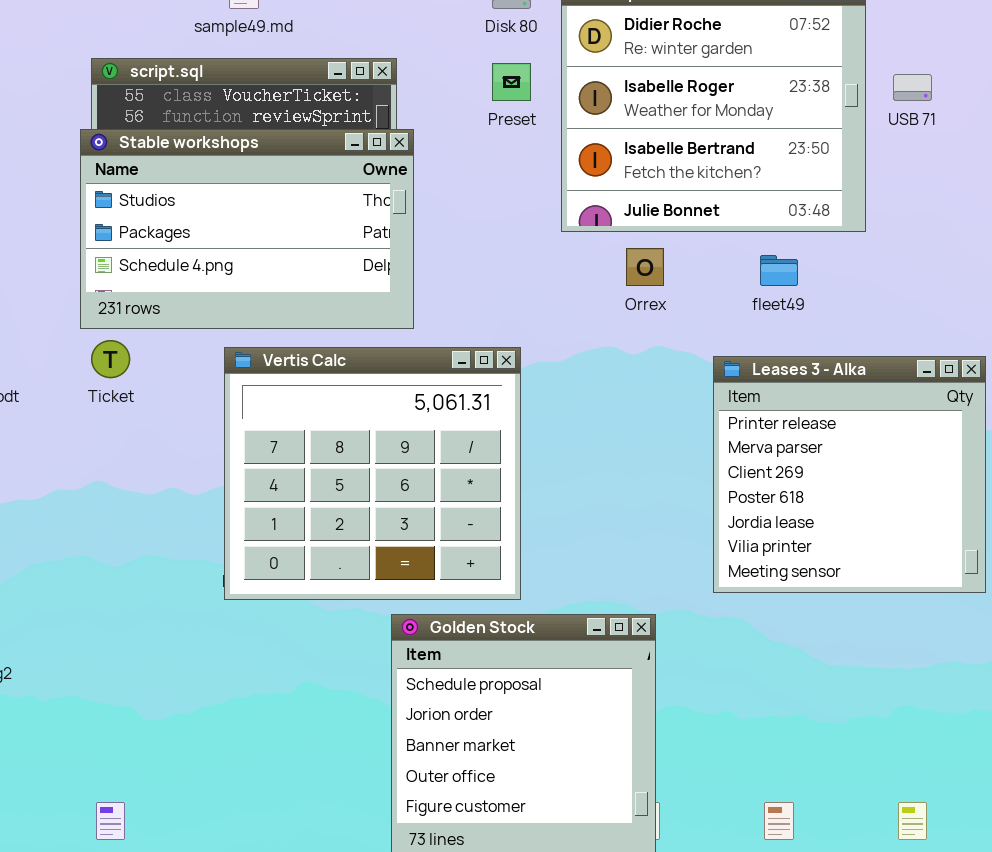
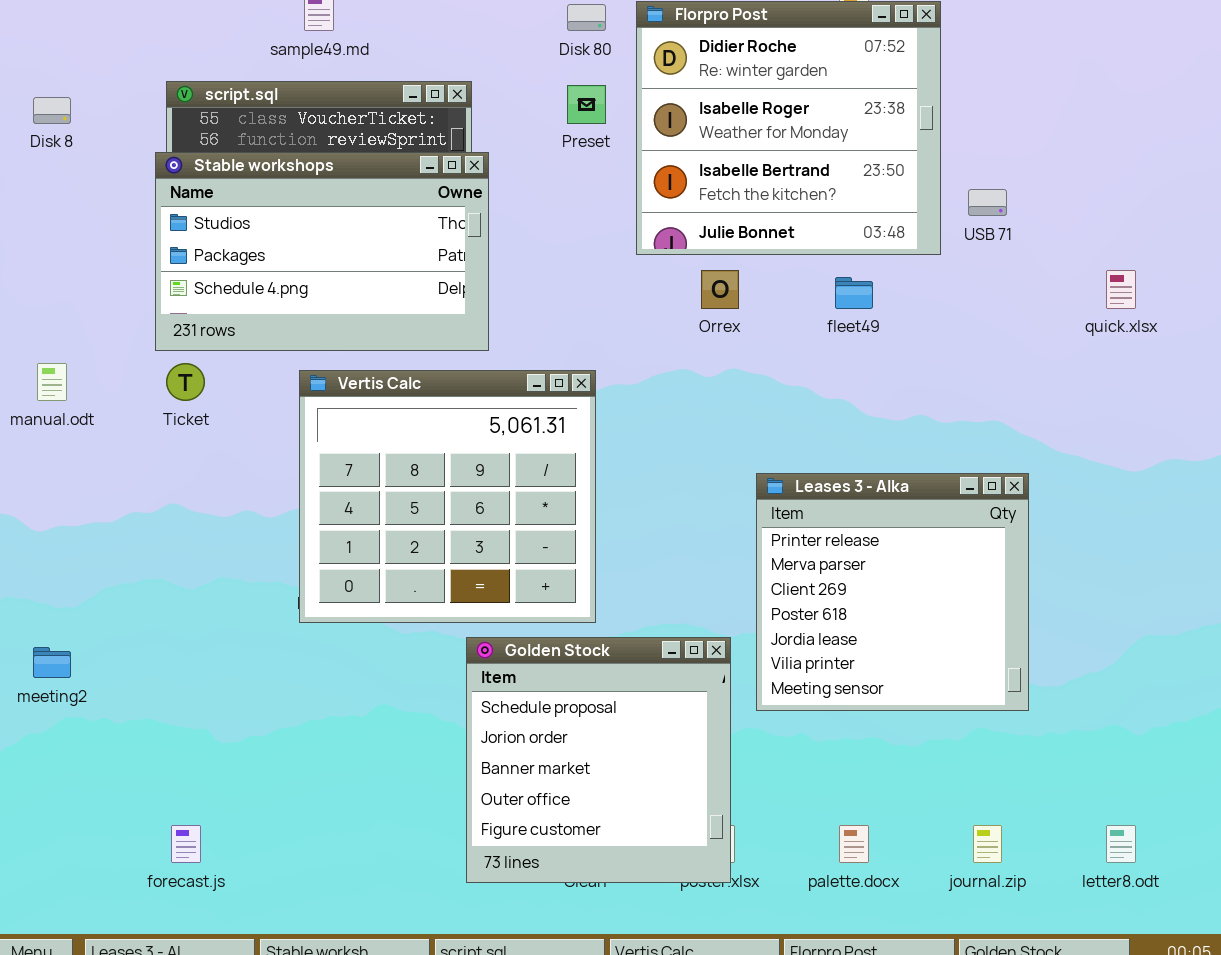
USB 71: [893,74,932,101] -> [968,189,1007,216], moved
Leases 3 - Alka: [713,356,986,593] -> [756,473,1029,711], moved

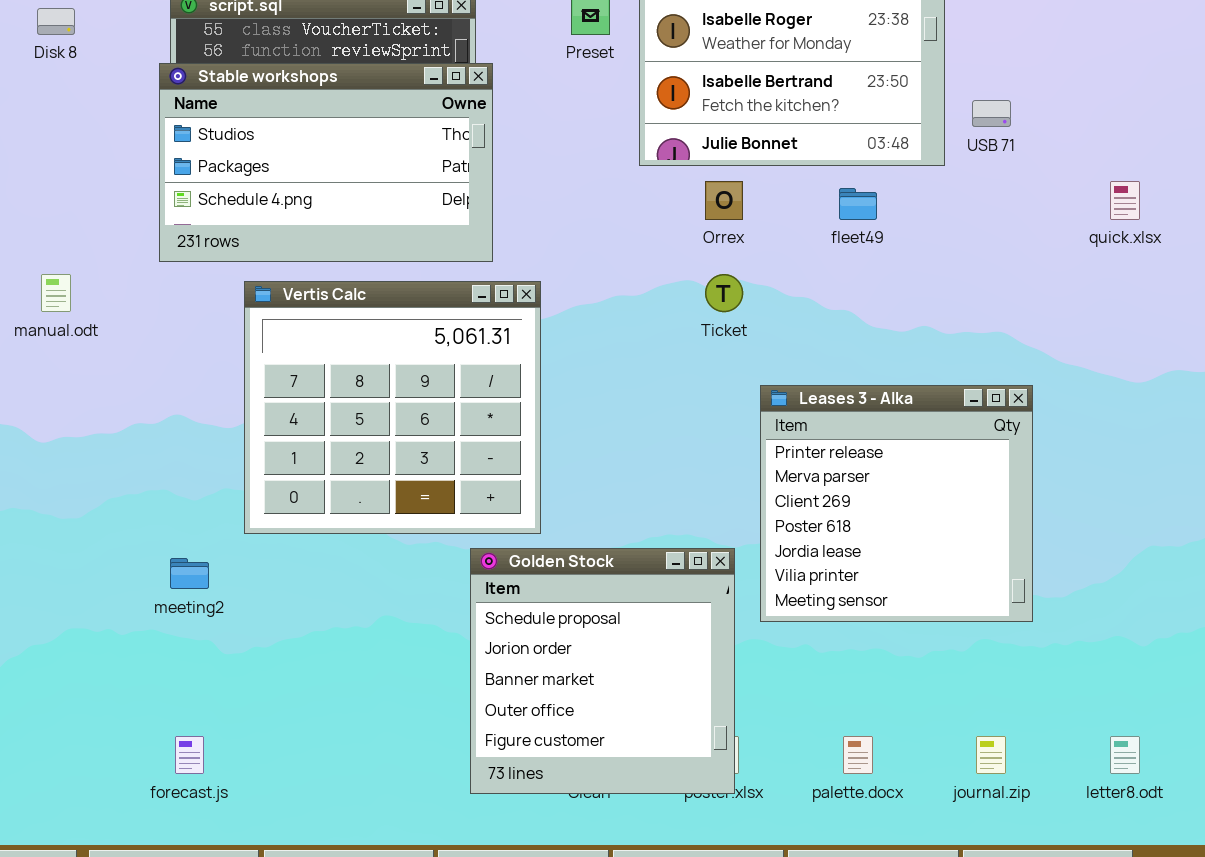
Ticket: [166,363,205,401] -> [705,274,743,312], moved
Vertis Calc: [299,370,596,623] -> [244,281,541,534], moved
meeting2: [33,647,71,678] -> [170,558,209,589], moved

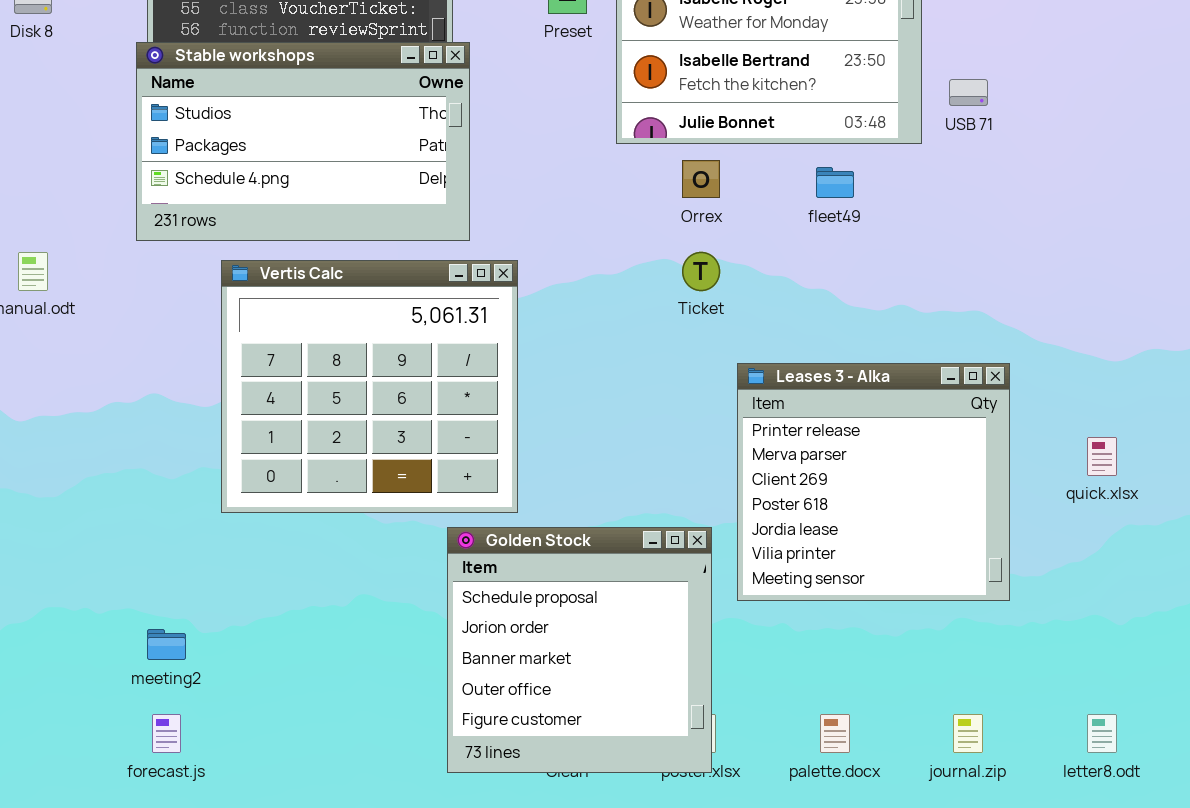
quick.xlsx: [1110,181,1140,220] -> [1087,437,1117,476], moved
meeting2: [170,558,209,589] -> [147,629,186,660], moved

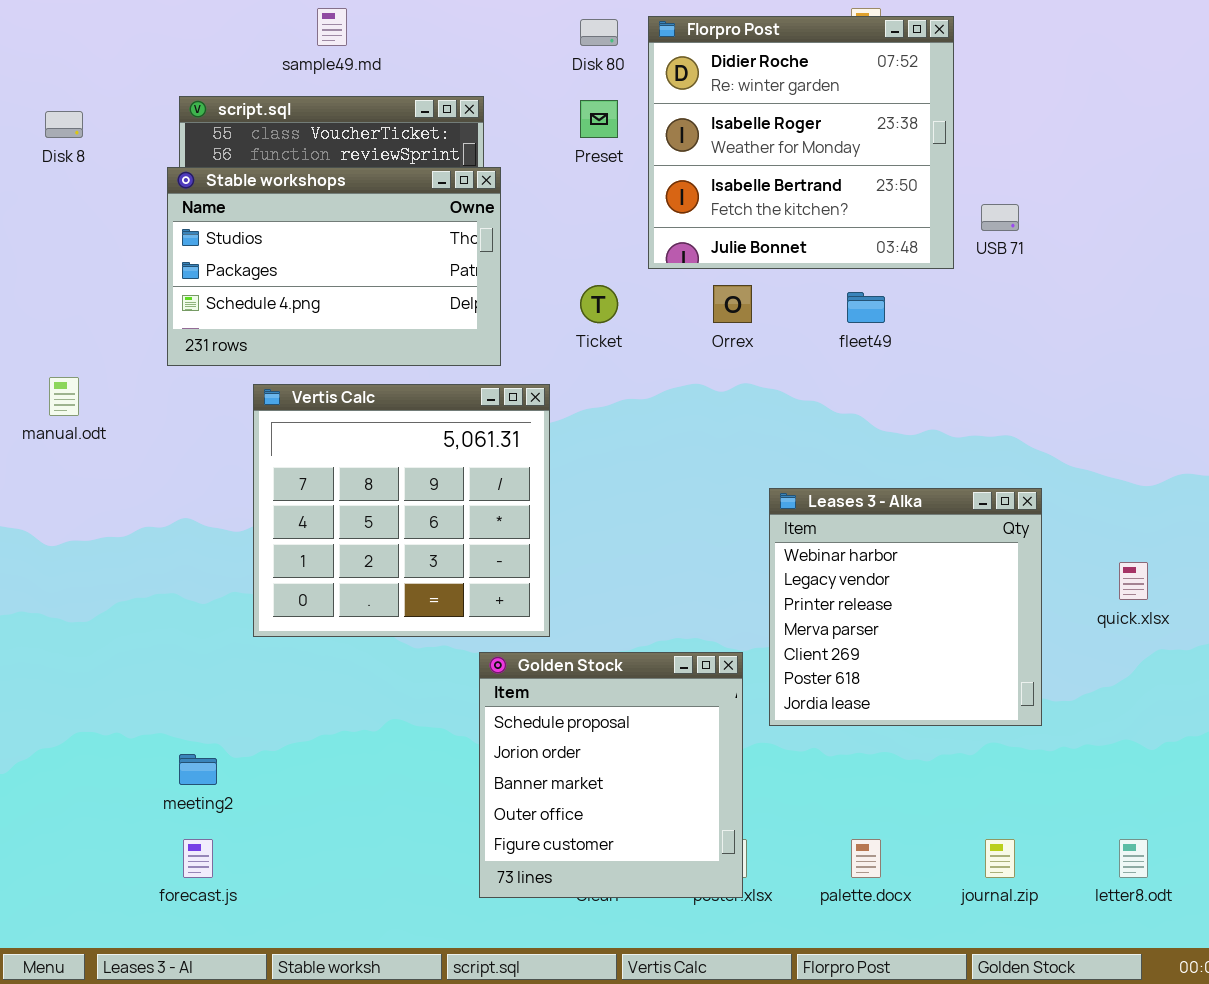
Ticket: [682,252,720,291] -> [580,285,618,323], moved
Leases 3 - Alka: [737,363,1010,601] -> [769,488,1042,726], scrolled up 2 rows

